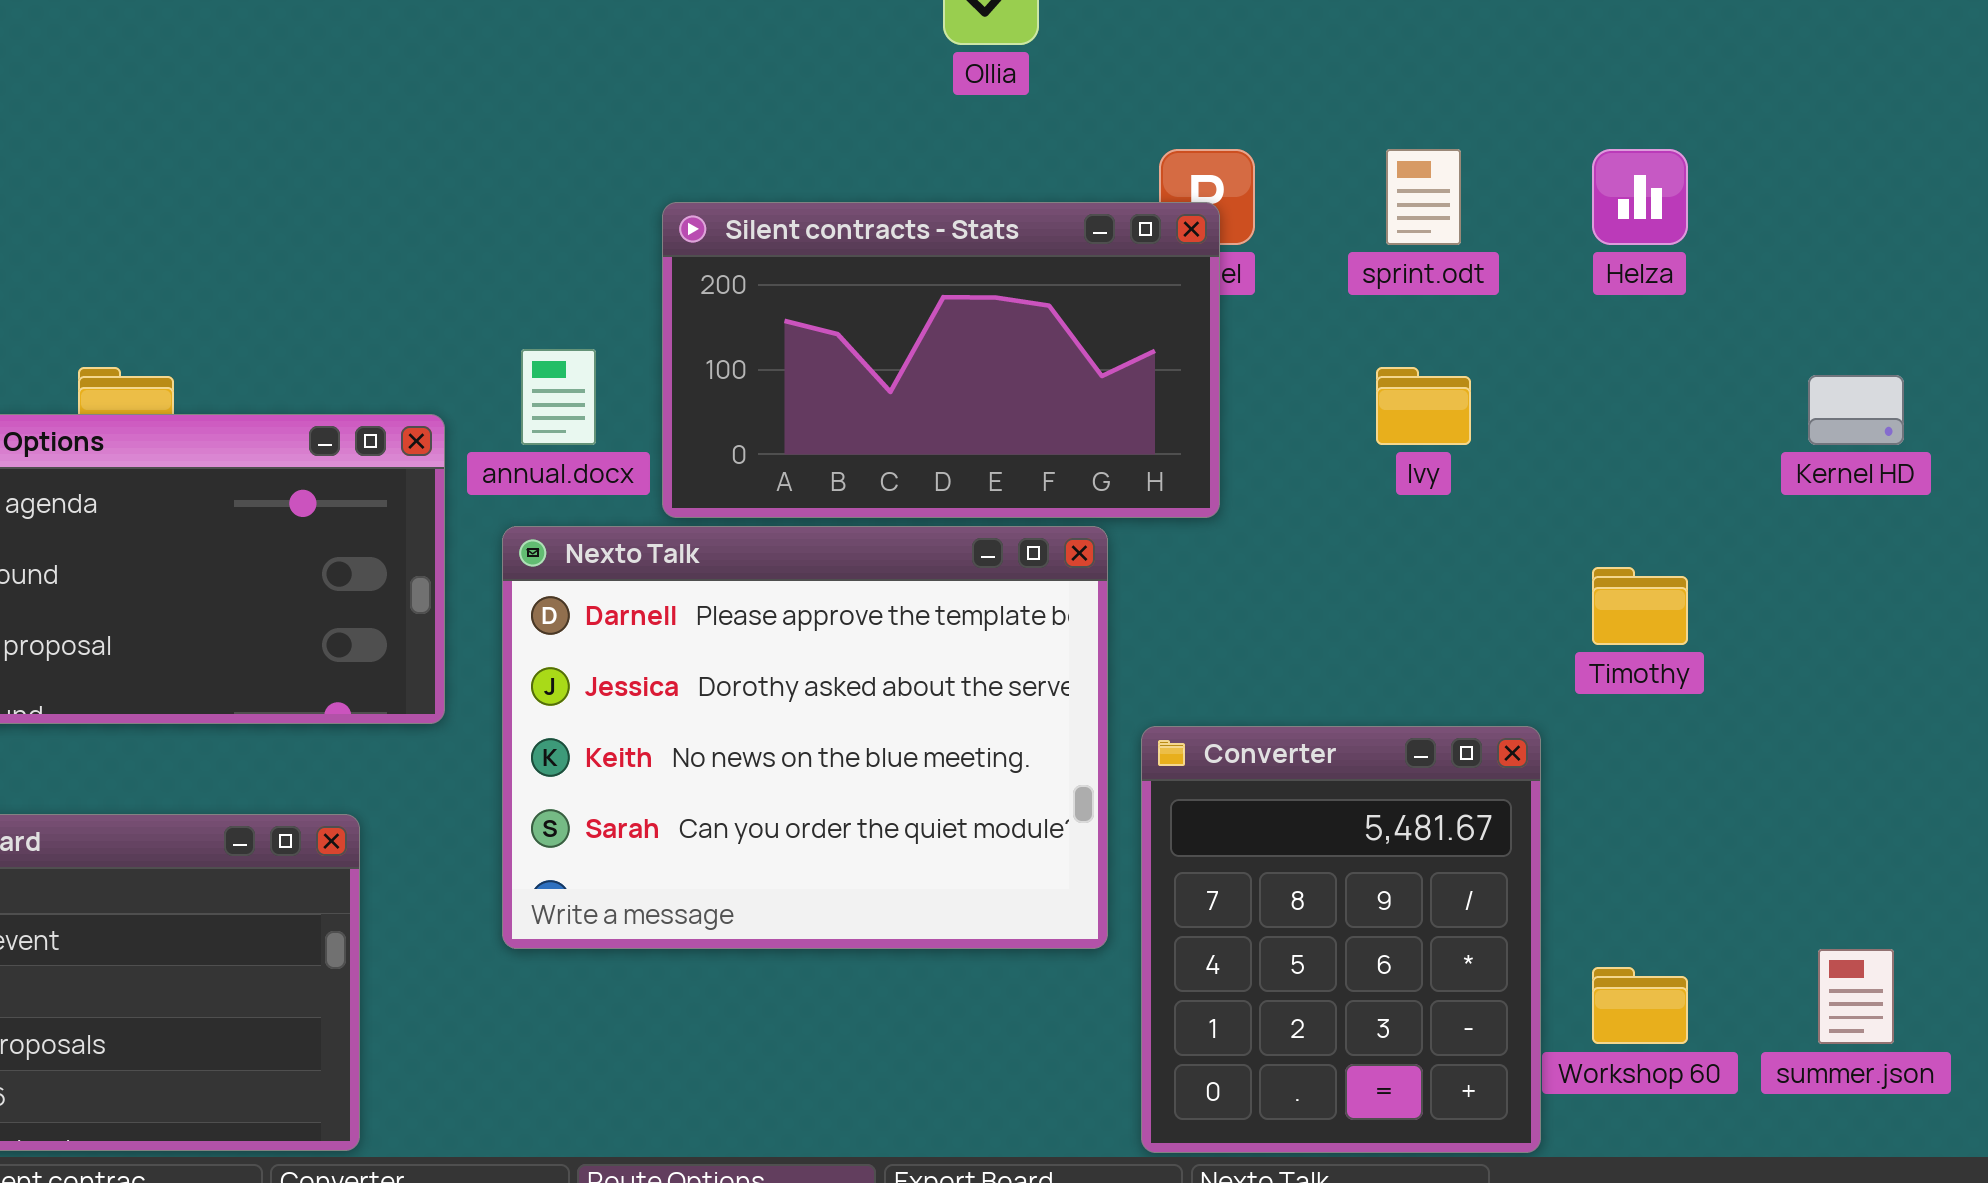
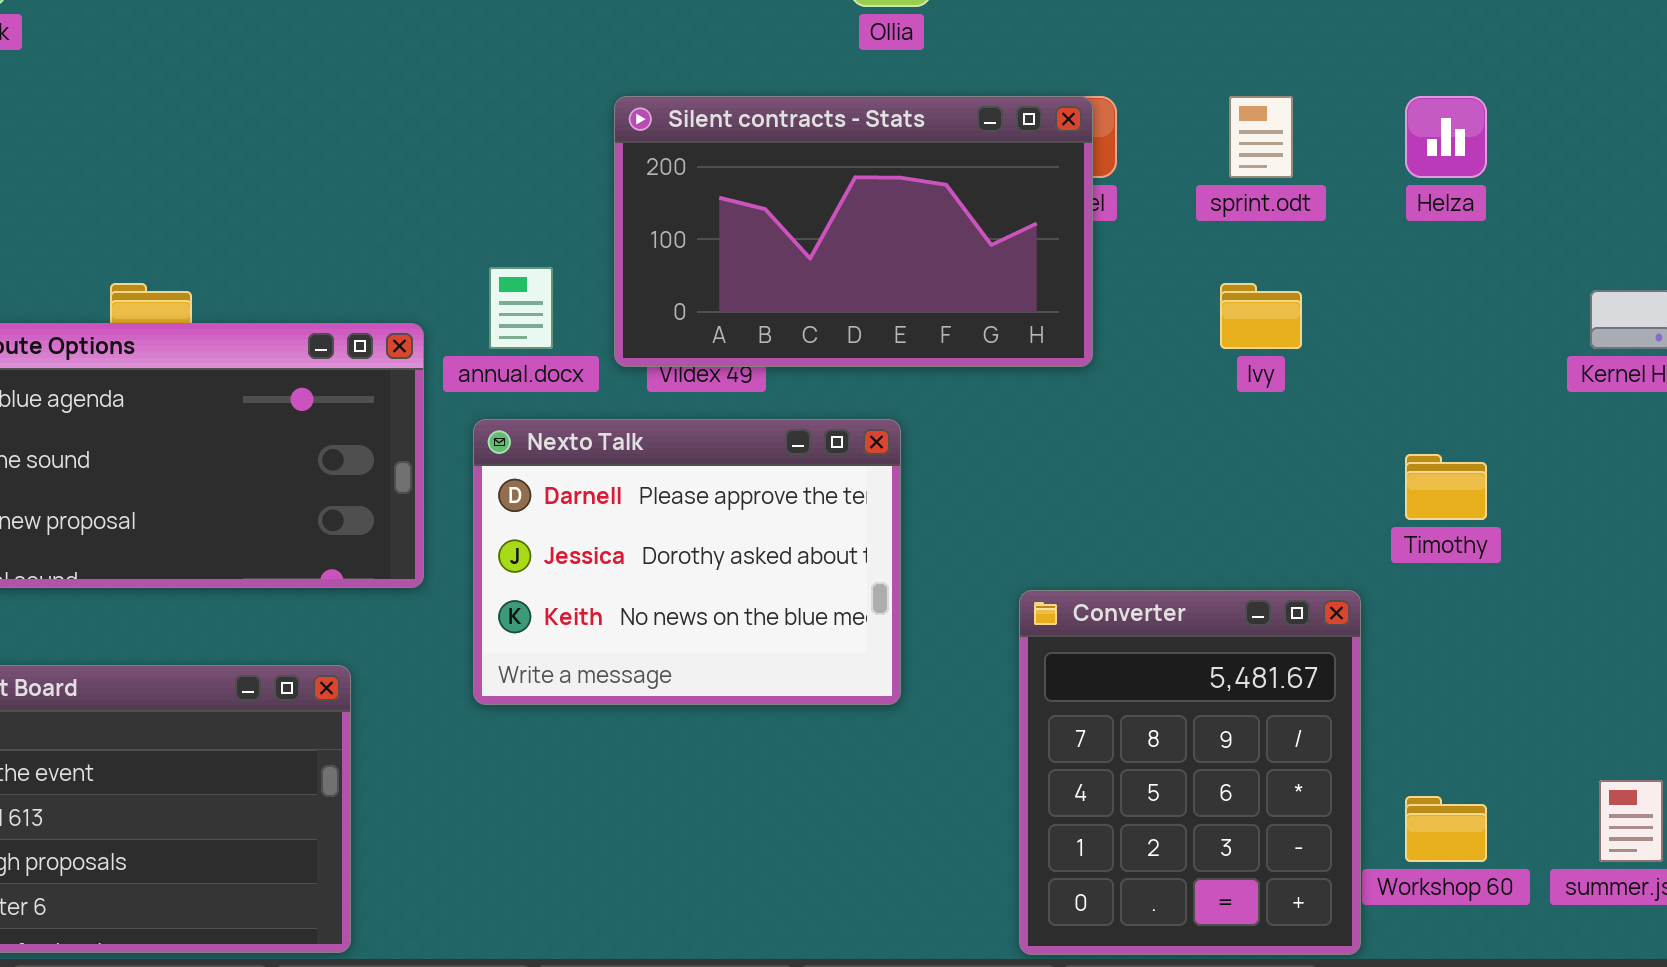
Silent contracts - Stats: [662,202,1220,518] -> [614,96,1093,367], moved
Nexto Talk: [502,526,1108,949] -> [473,419,901,705], resized

